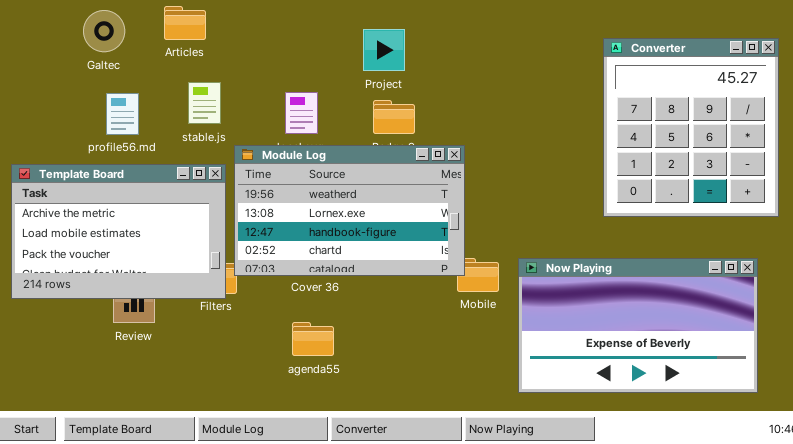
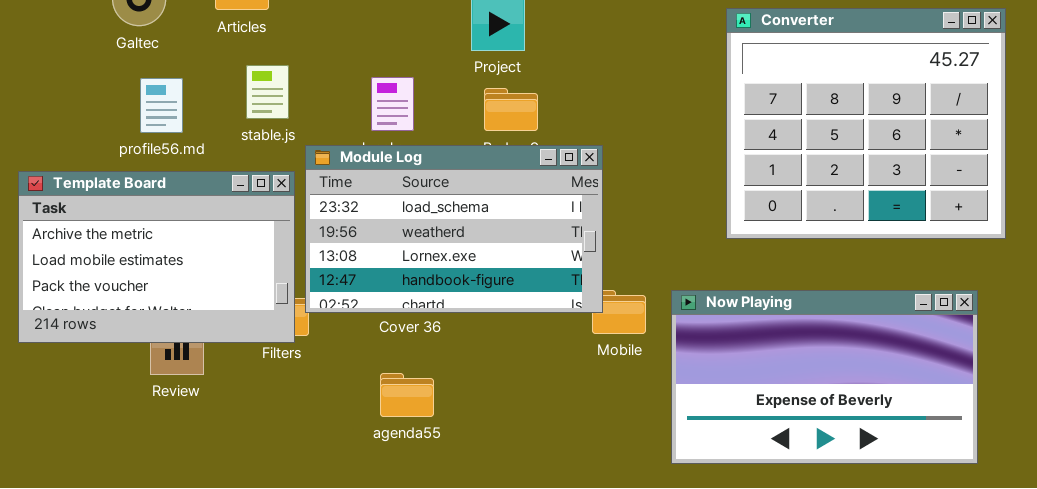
Converter: [603,38,779,217] -> [726,8,1006,239], resized
Module Log: [234,145,465,276] -> [305,145,603,313], scrolled up 1 row

